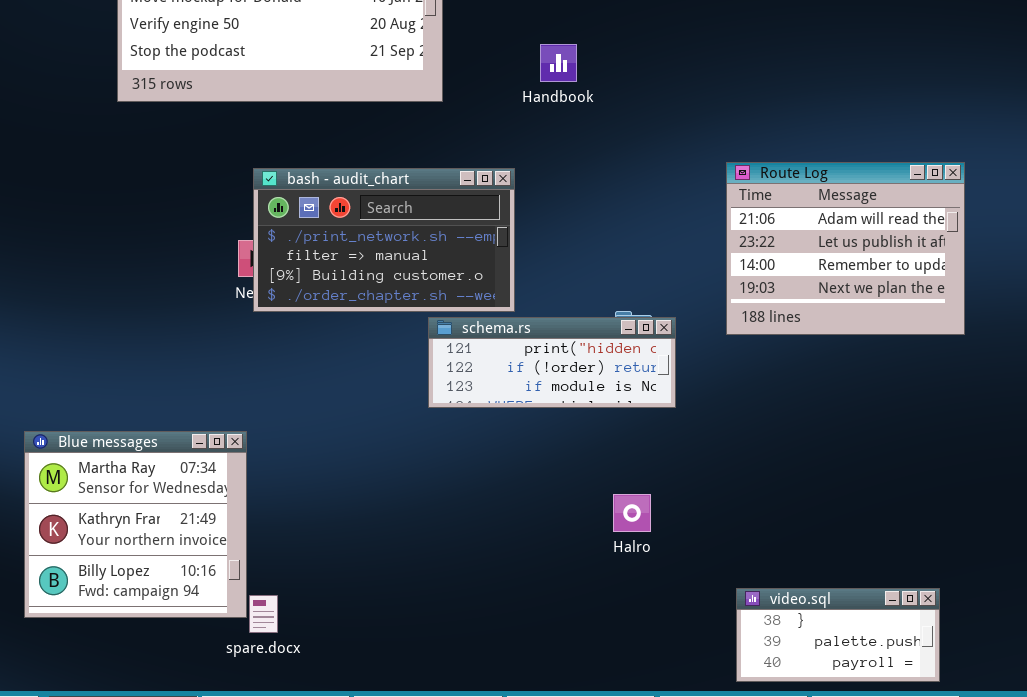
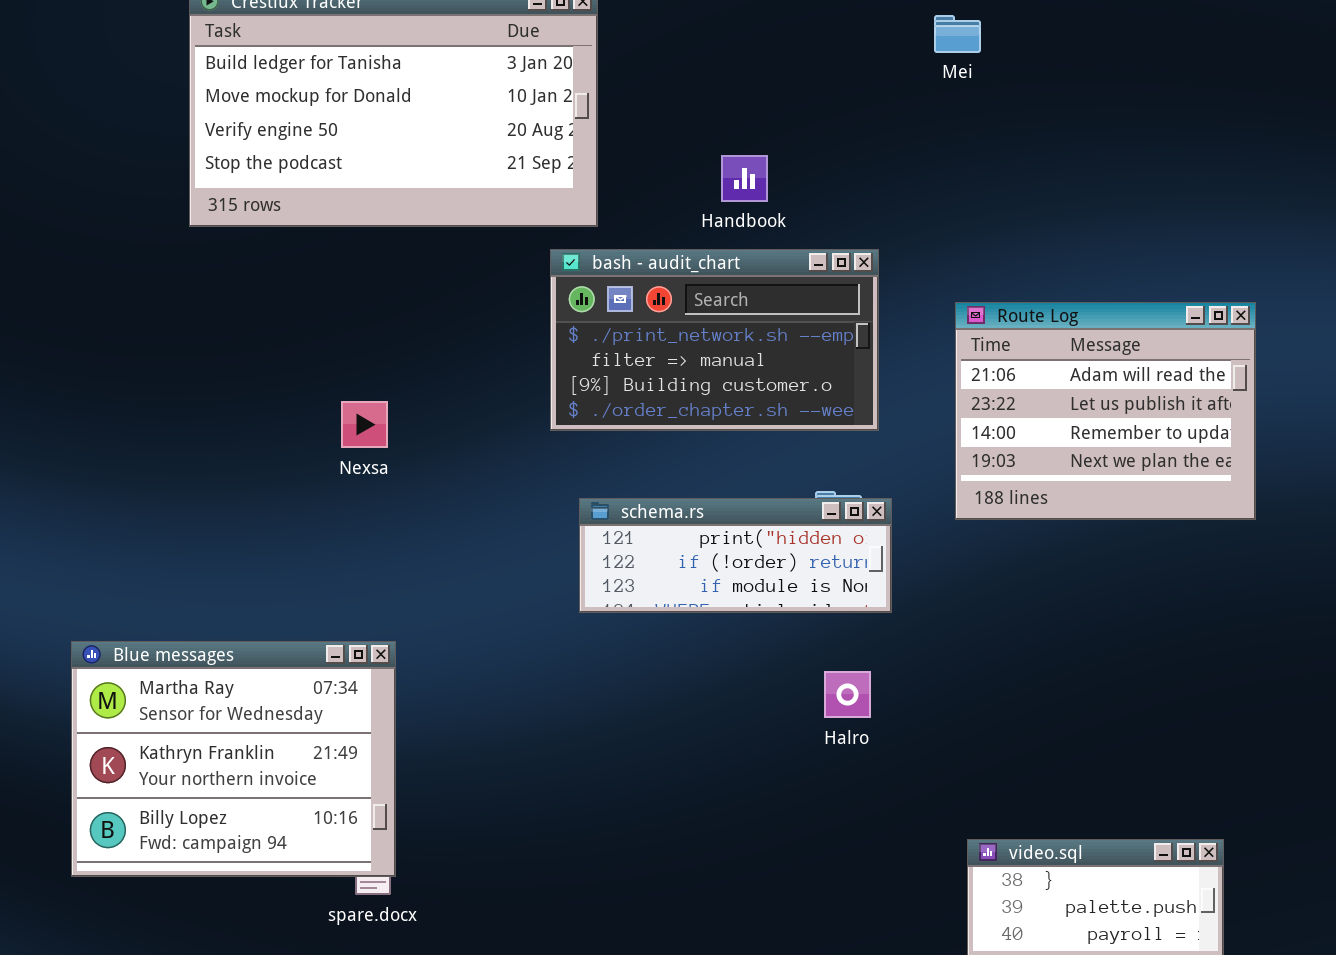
bash - audit_chart: [253,168,515,312] -> [550,249,879,431], moved
Blue messages: [24,431,247,618] -> [71,641,396,877], resized
Halro: [613,494,651,532] -> [824,671,871,718], moved

